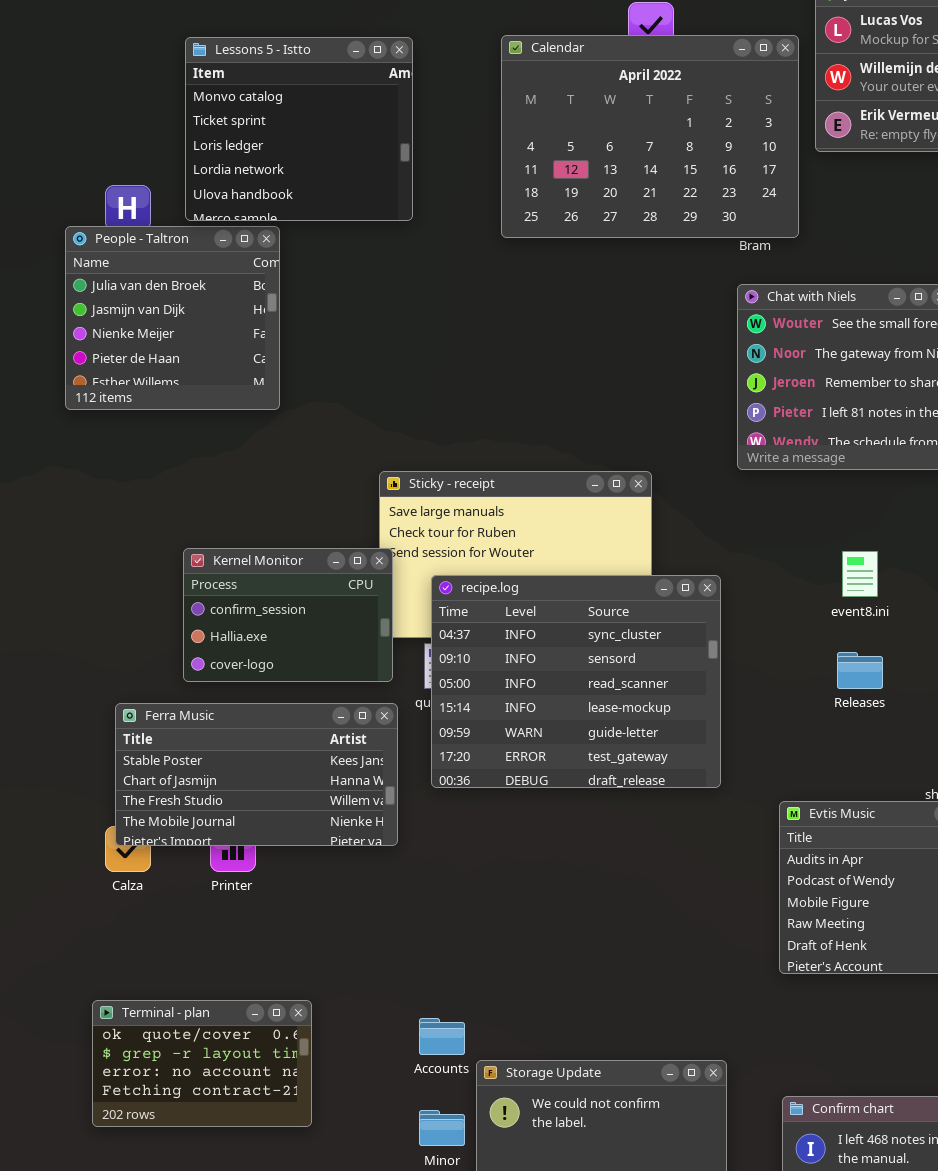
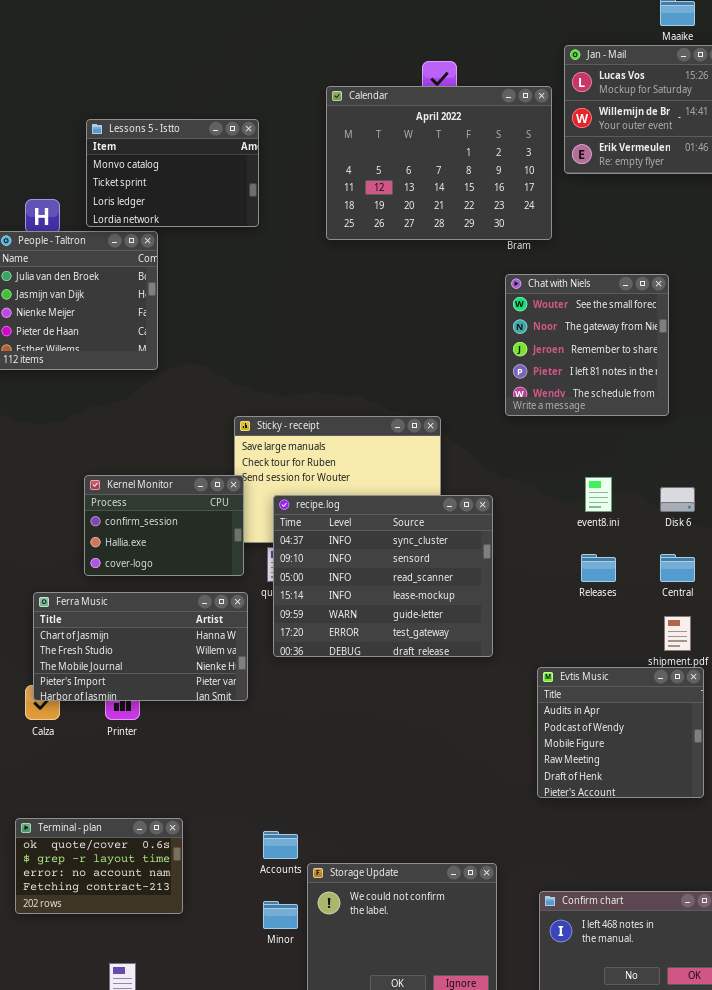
Lessons 5 - Istto: [185,37,413,221] -> [86,119,259,227], resized
Ferra Music: [115,703,398,846] -> [33,592,248,701], scrolled down 1 row

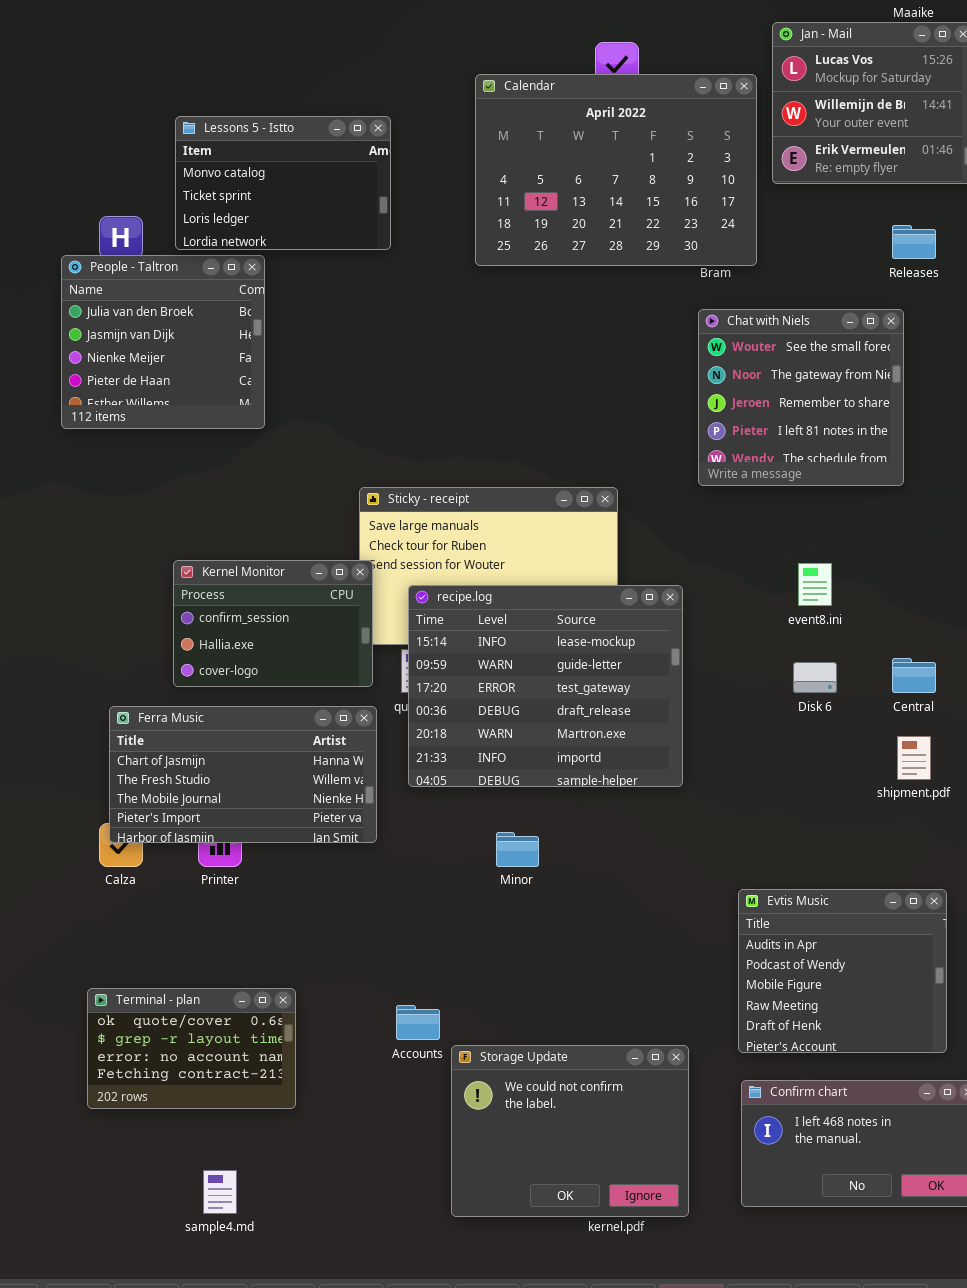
Disk 6: [660,487,695,512] -> [793,662,837,693], moved
recipe.log: [273,495,493,657] -> [408,585,683,787], scrolled down 3 rows
Releases: [581,554,616,582] -> [892,225,936,259], moved
Evtis Music: [537,667,704,798] -> [738,889,947,1053], moved
Minor: [263,901,298,929] -> [496,832,539,867], moved

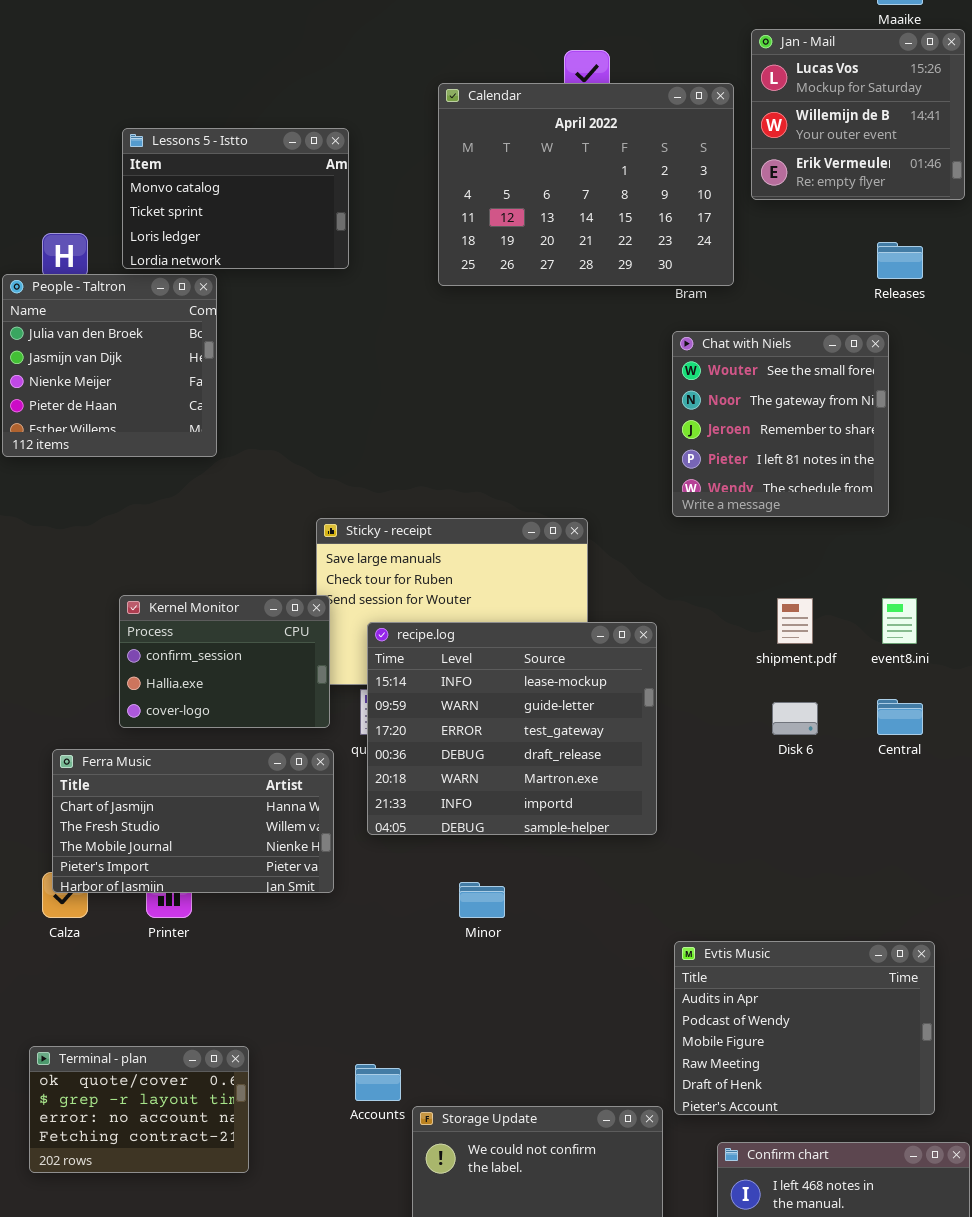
event8.ini: [798,563,832,606] -> [882,598,917,644], moved
shipment.pdf: [897,736,931,780] -> [777,598,813,644], moved
Evtis Music: [738,889,947,1053] -> [674,941,935,1115], resized

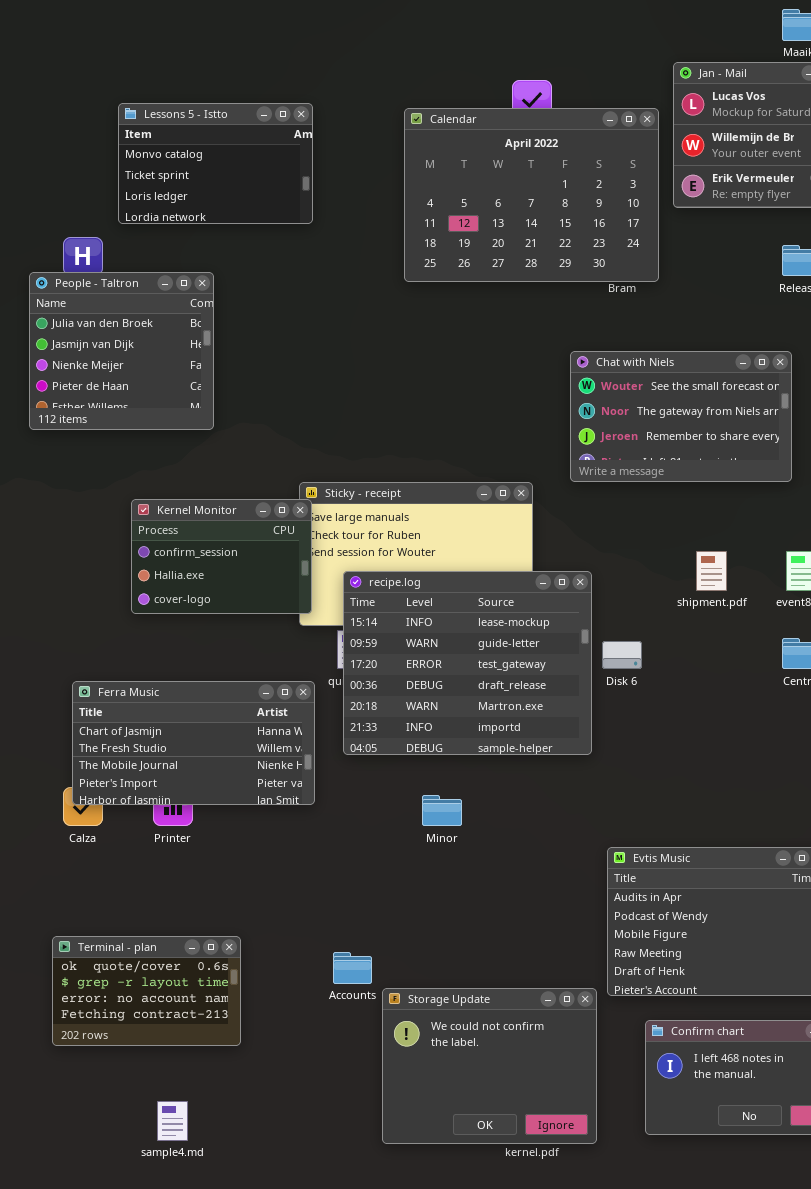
Lessons 5 - Istto: [122,128,349,269] -> [118,103,313,224], moved
Chat with Niels: [672,331,889,517] -> [570,351,792,482], resized
Kernel Monitor: [119,595,330,728] -> [131,499,312,614], moved
Disk 6: [772,702,818,735] -> [602,641,642,669], moved

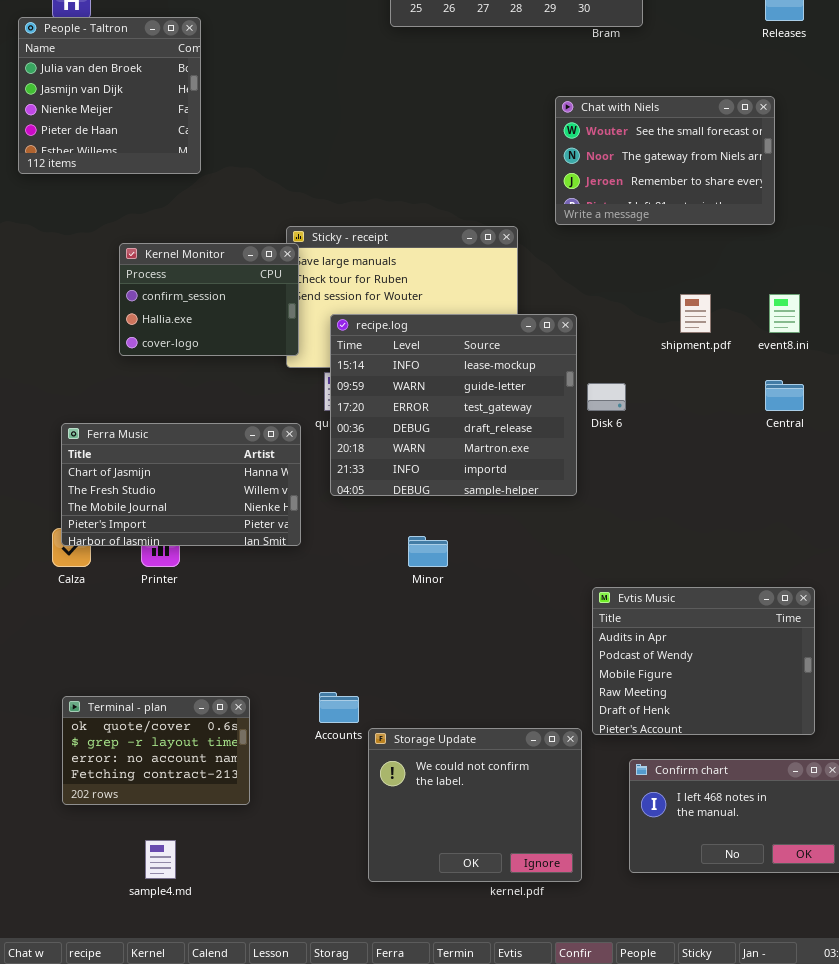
Terminal - plan: [52,936,241,1046] -> [62,696,250,805], moved

